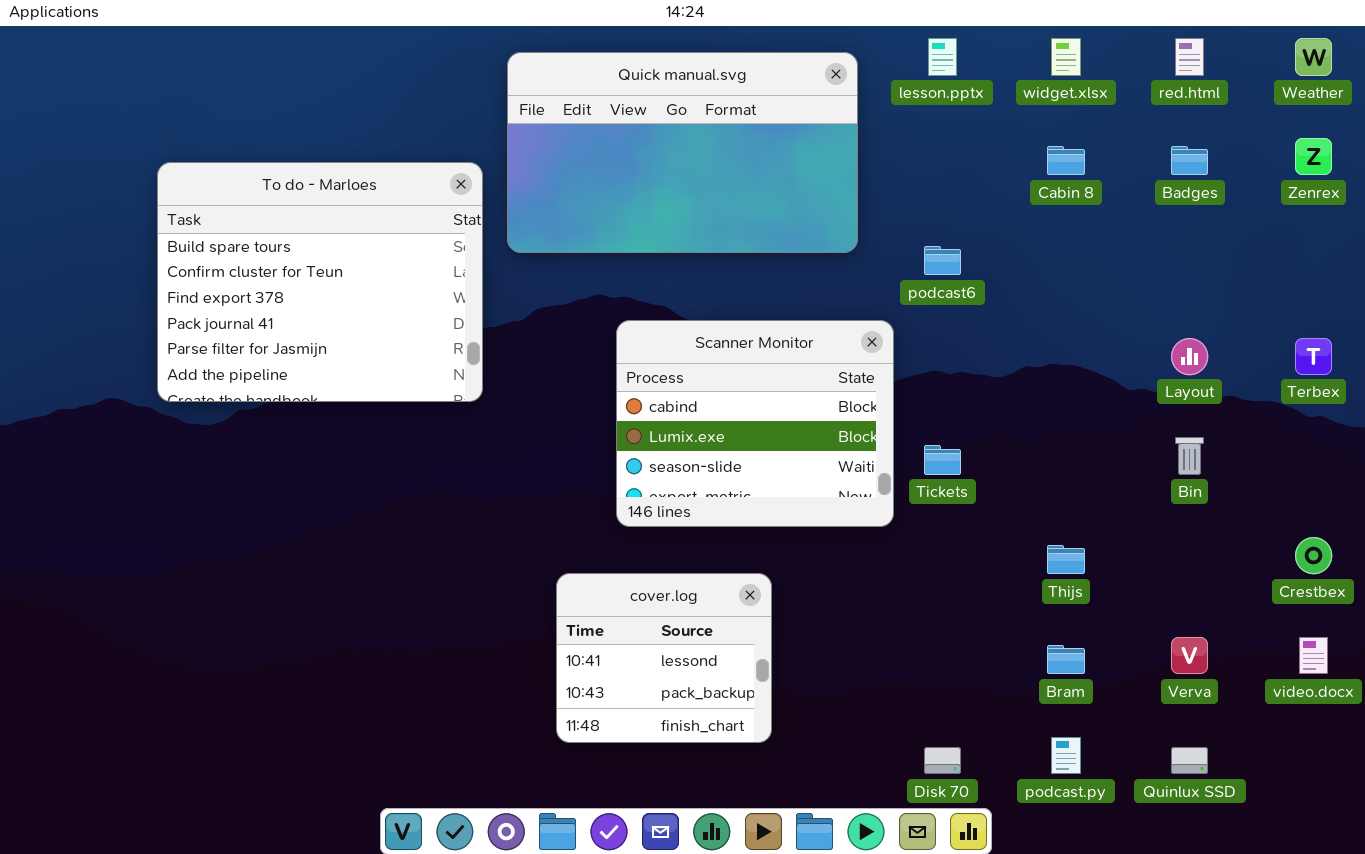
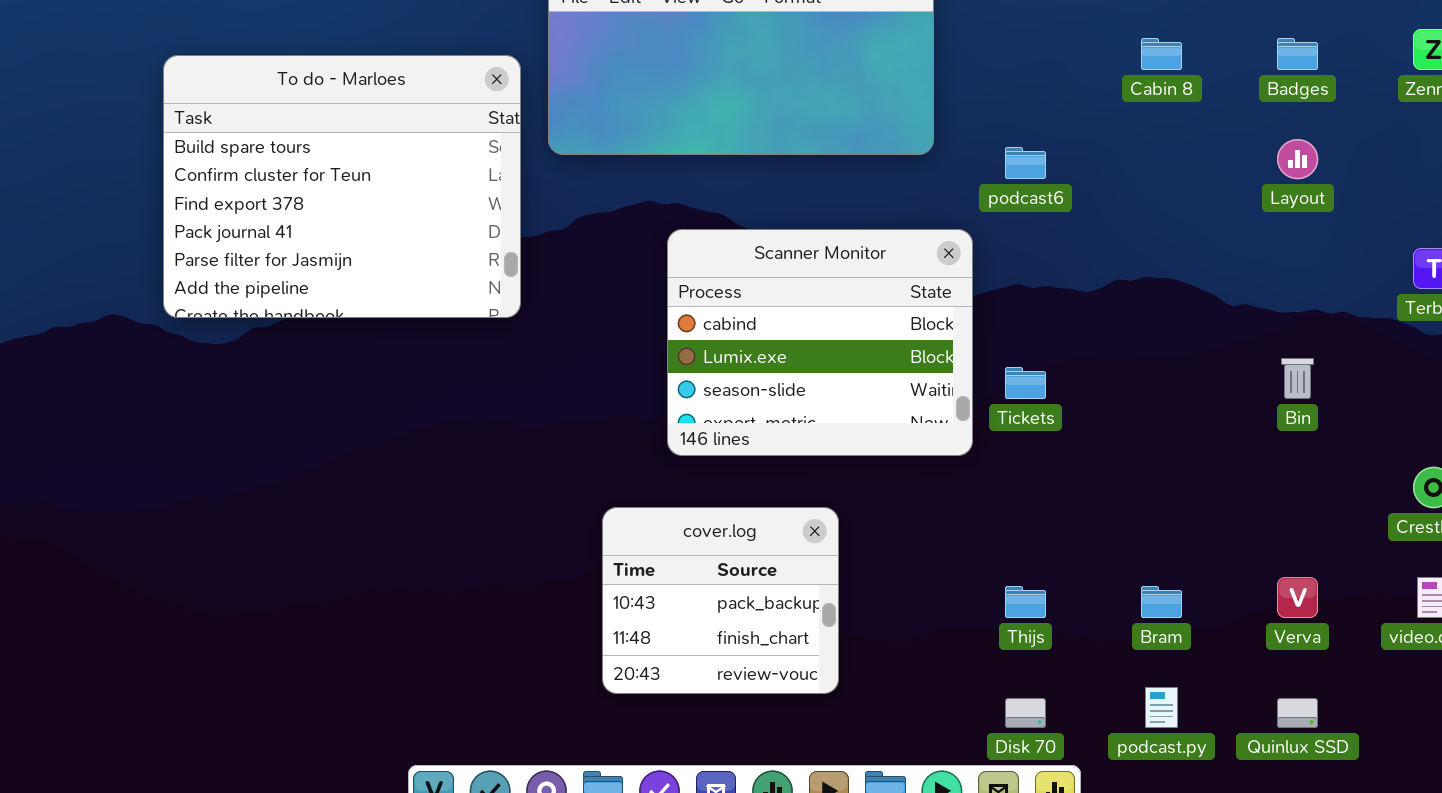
Layout: [1171,338,1208,375] -> [1277,139,1318,179], moved
Thijs: [1047,545,1085,574] -> [1005,586,1046,618], moved
cover.log: [556,573,772,743] -> [602,507,839,694], scrolled down 1 row

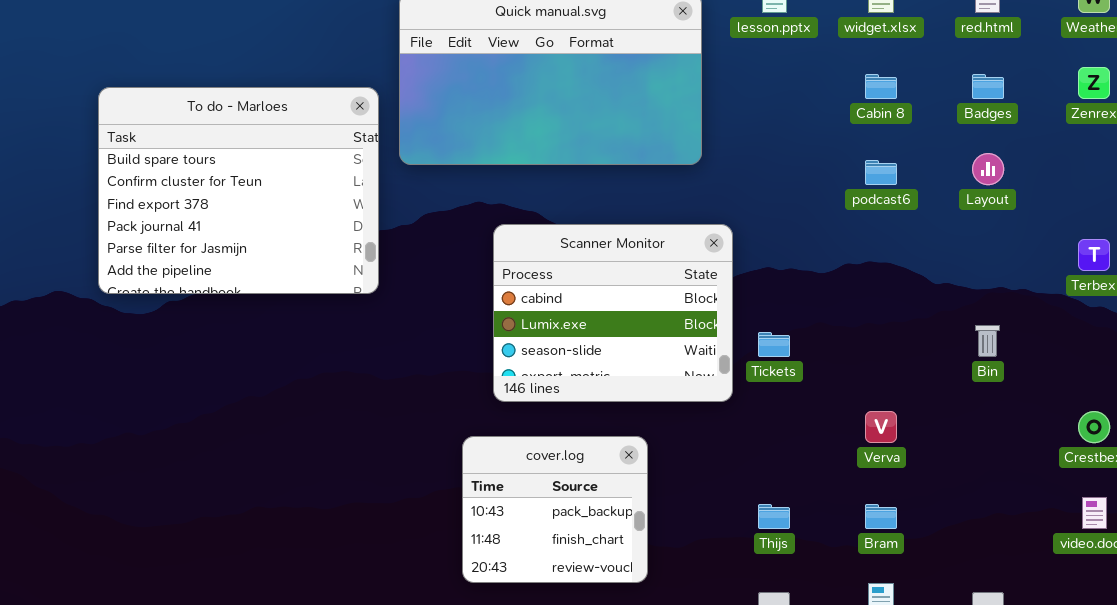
podcast6: [1005,147,1046,179] -> [865,160,897,185], moved
cover.log: [602,507,839,694] -> [462,436,648,583], moved
Verva: [1277,577,1318,618] -> [865,411,897,443], moved

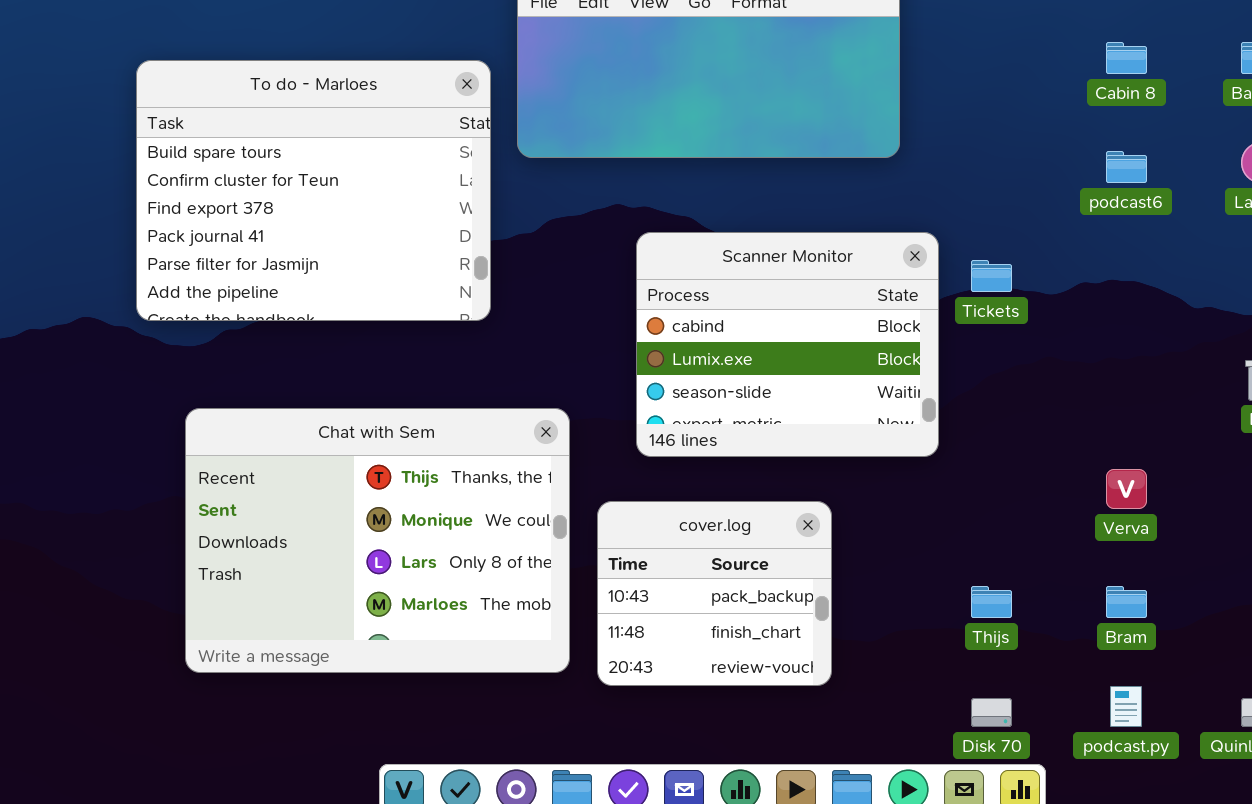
Tickets: [758,332,790,357] -> [971,260,1012,292], moved
Chat with Sem: none -> [185,408,570,673], opened

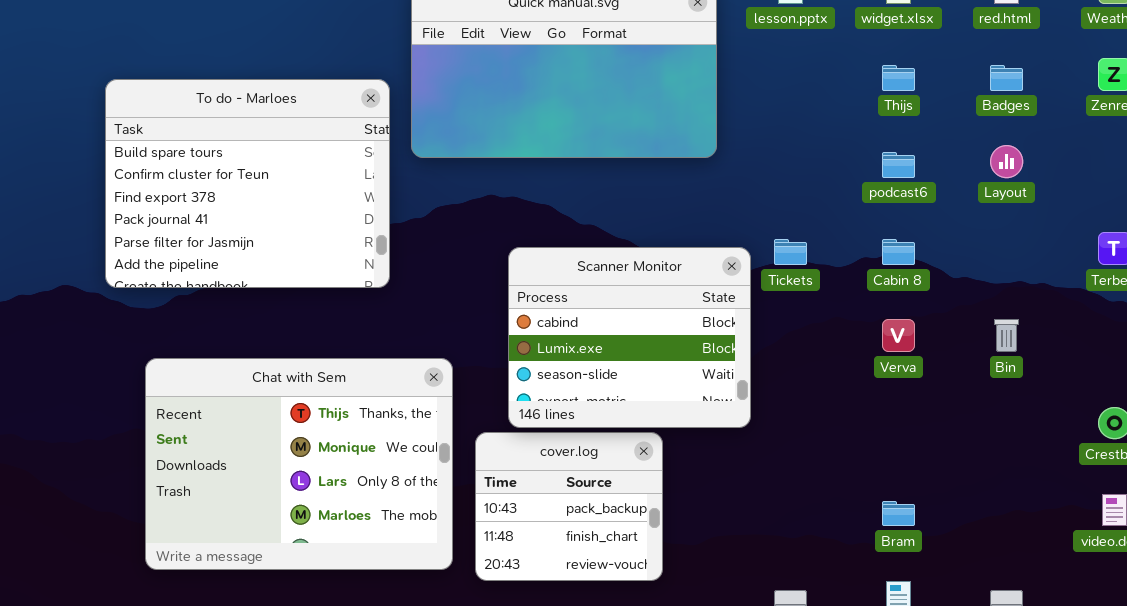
Cabin 8: [1106,42,1147,74] -> [882,239,915,265], moved
Scanner Monitor: [636,232,939,457] -> [508,247,751,428], moved
Verva: [1106,469,1147,509] -> [882,319,915,352], moved
Thijs: [971,586,1012,618] -> [882,65,915,91], moved

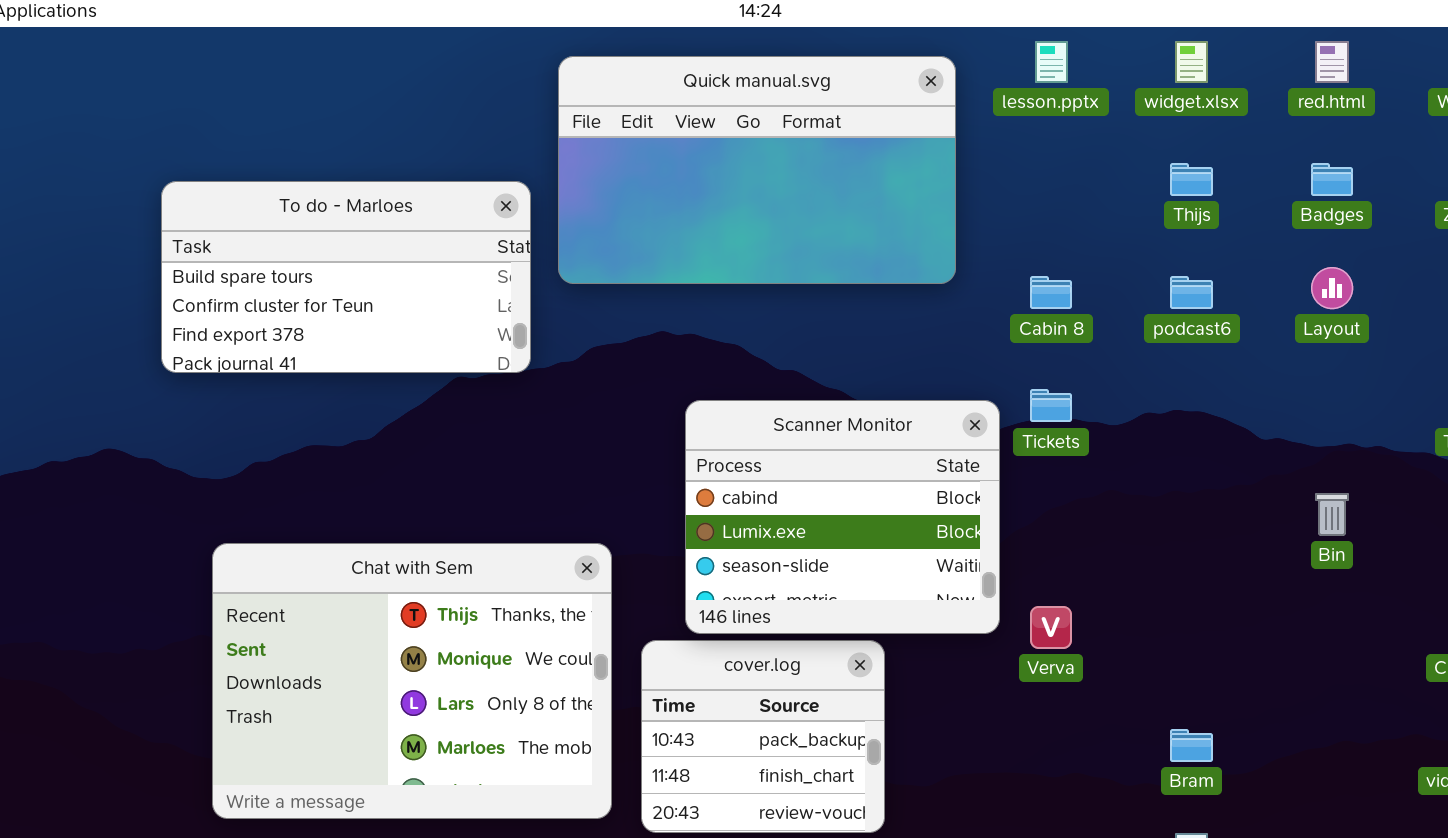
To do - Marloes: [105,79,390,288] -> [161,181,531,373], resized
Cabin 8: [882,239,915,265] -> [1030,276,1072,309], moved
Verva: [882,319,915,352] -> [1030,606,1072,649], moved

